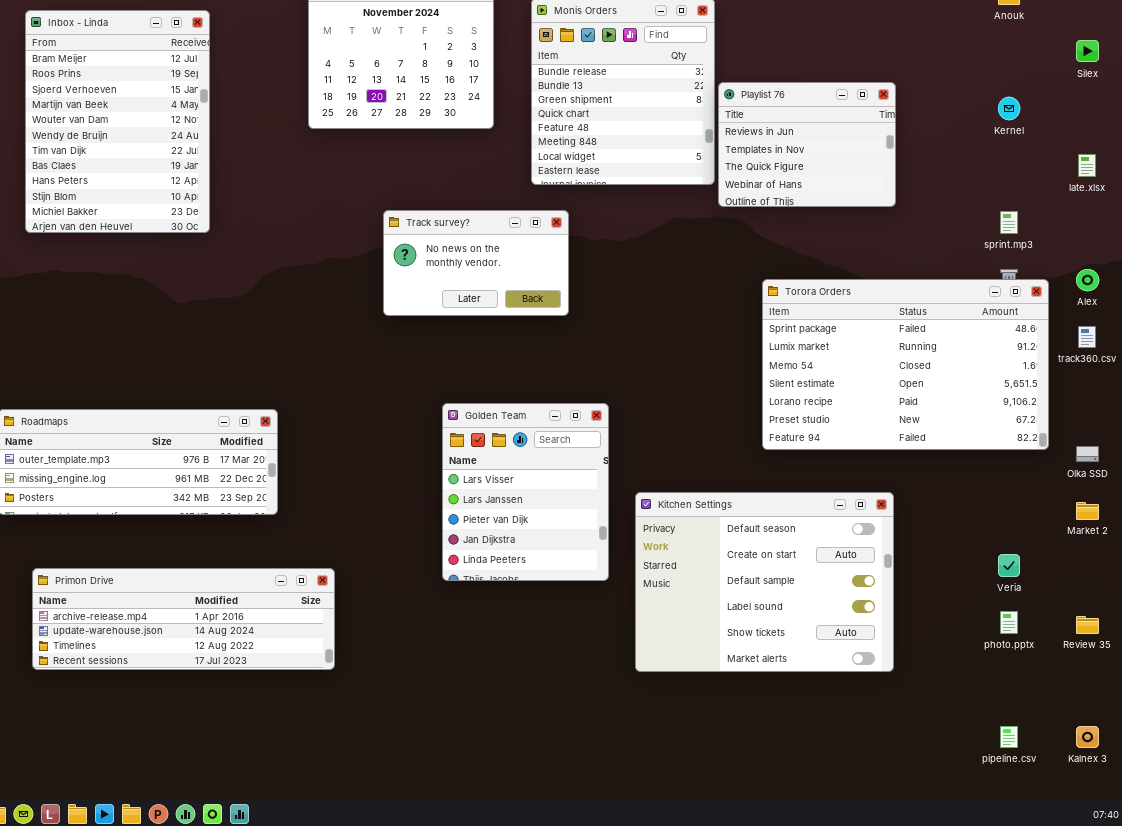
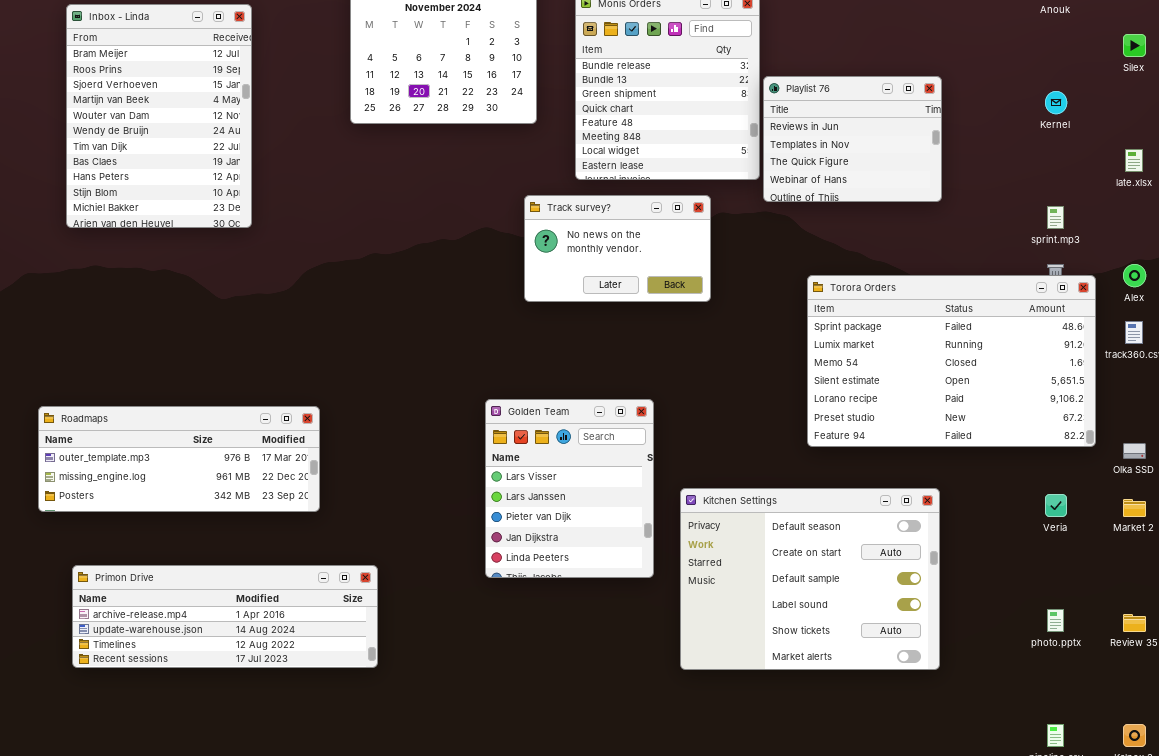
Track survey?: [383,210,569,316] -> [524,195,711,302], moved
Veria: [998,554,1020,577] -> [1045,494,1067,517], moved

